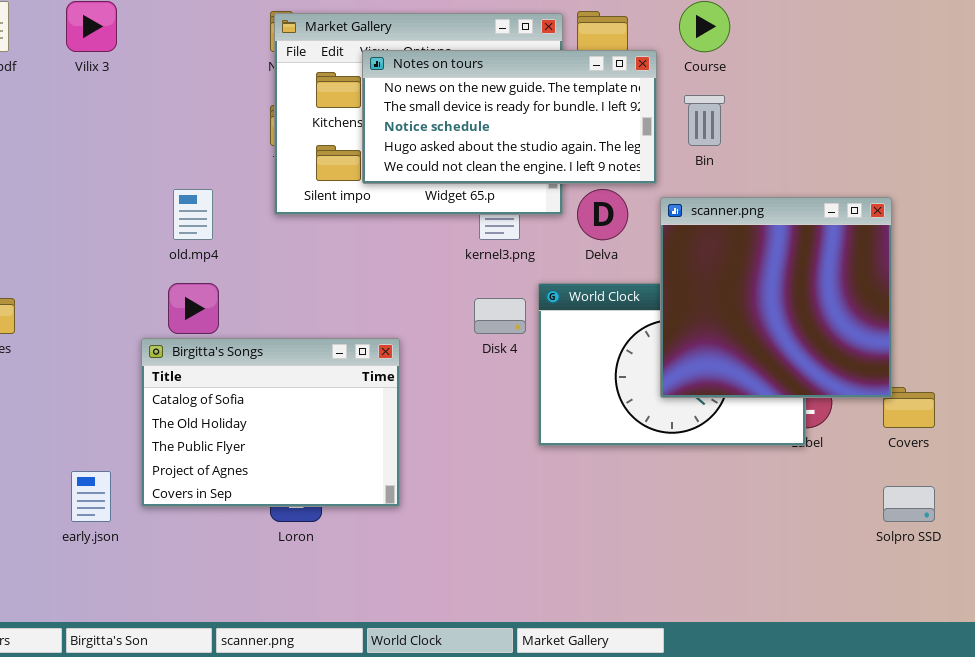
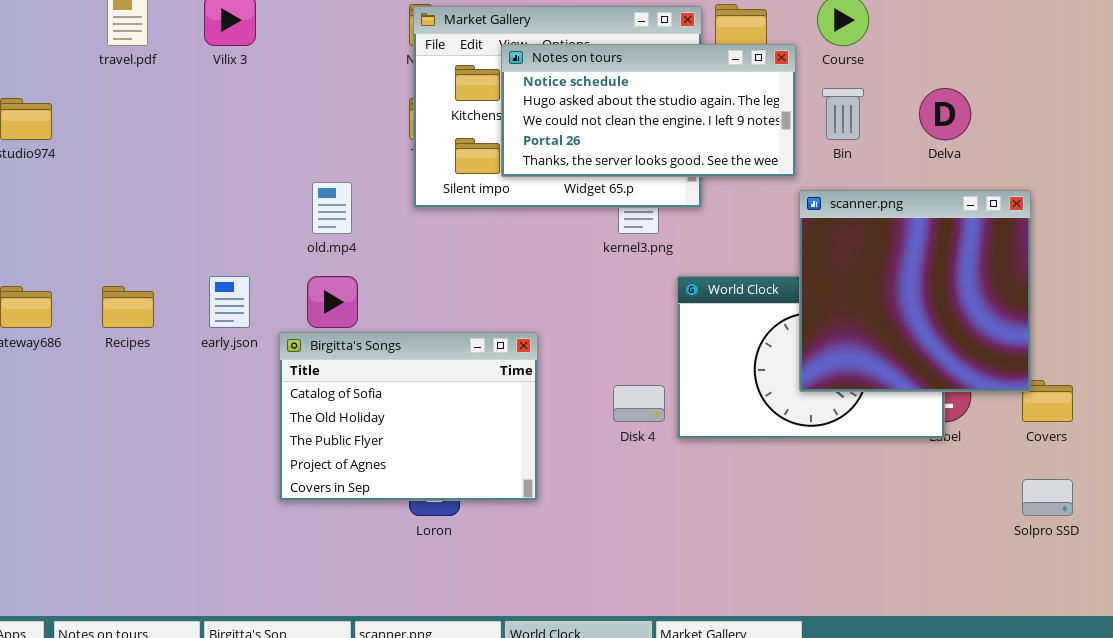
Notes on tours: [362,50,657,184] -> [501,44,796,177], scrolled down 2 rows
Delva: [577,189,628,240] -> [919,88,971,140], moved
Disk 4: [474,298,526,334] -> [613,385,665,422], moved
early.json: [71,471,111,522] -> [209,276,250,328], moved

